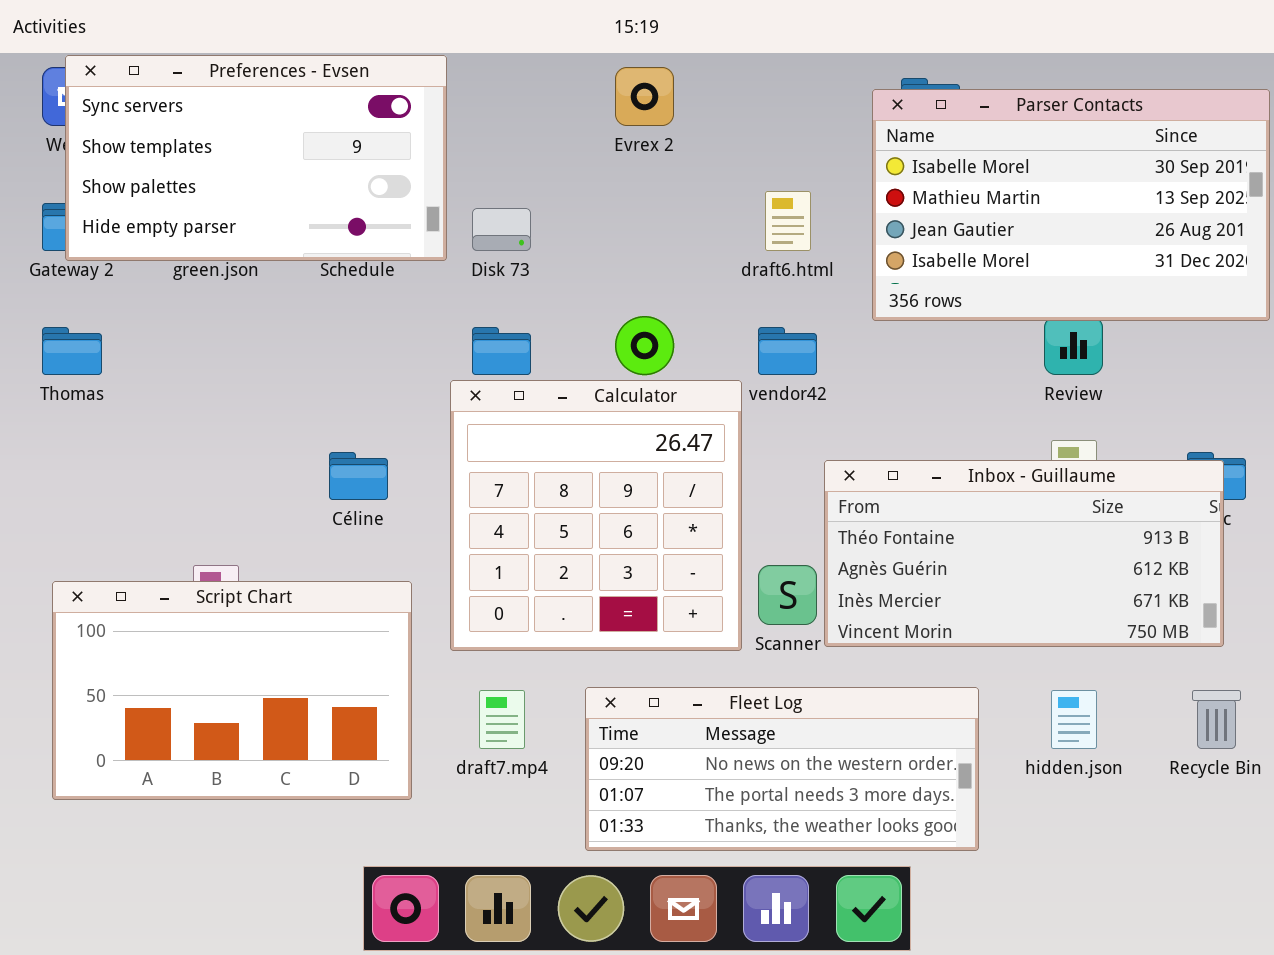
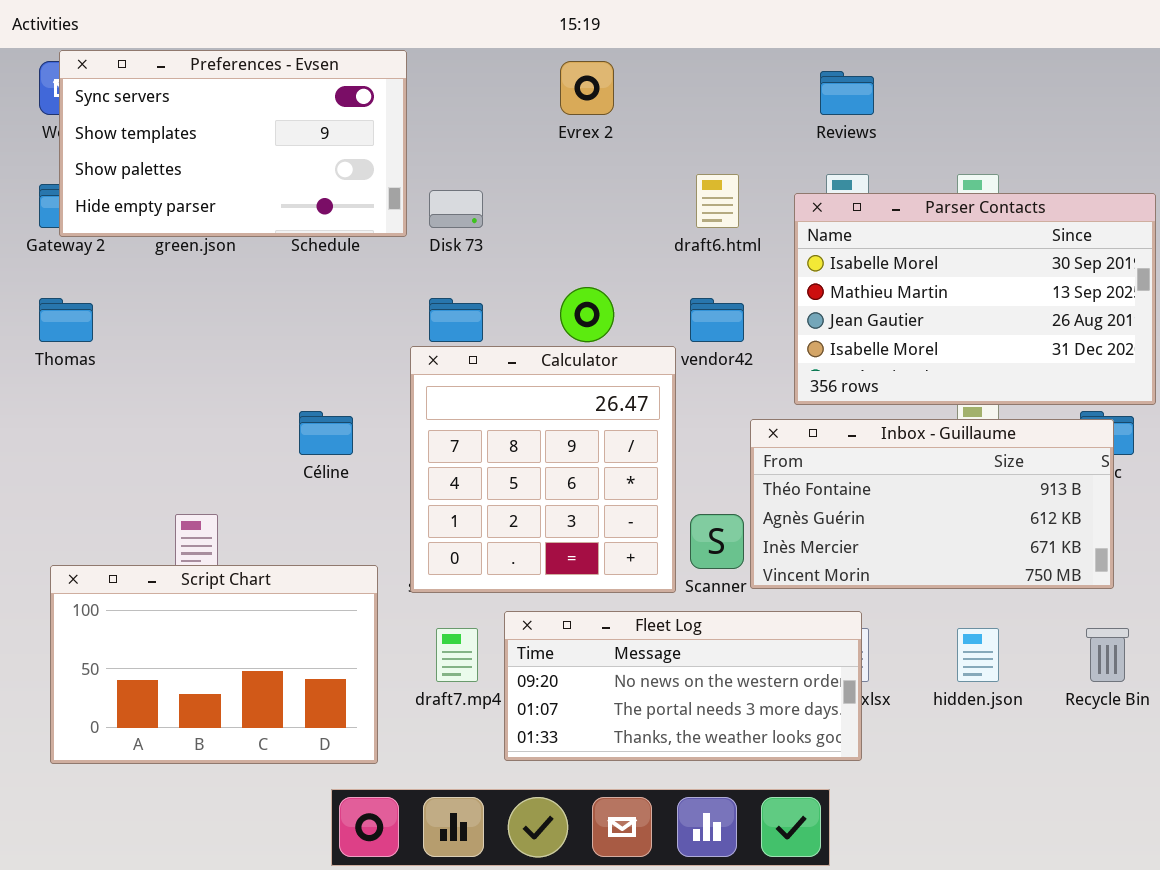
Parser Contacts: [872,89,1270,321] -> [794,193,1156,405], moved
Script Chart: [52,581,412,800] -> [50,565,378,764], moved
Fleet Log: [585,687,979,851] -> [504,611,862,761], moved

